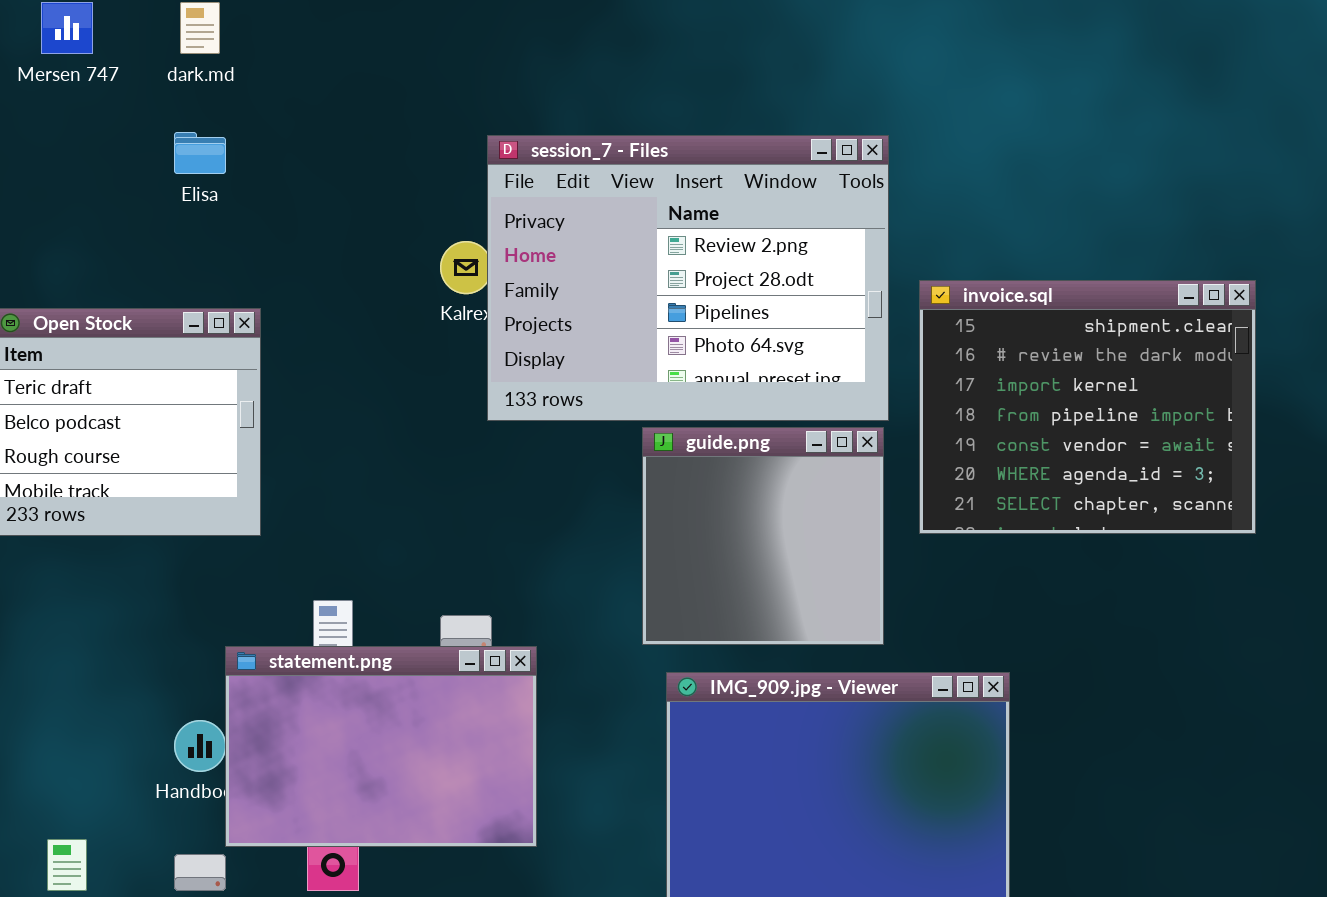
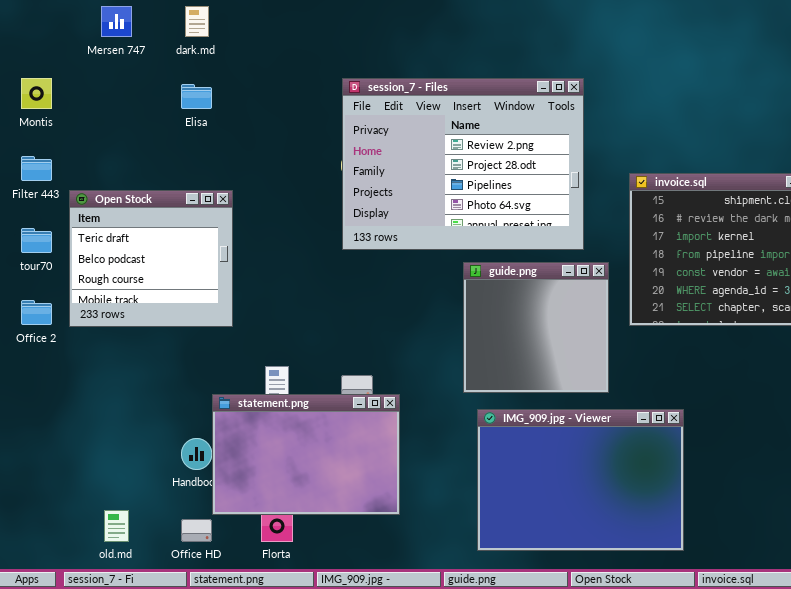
session_7 - Files: [487,135,889,421] -> [342,78,584,250], moved

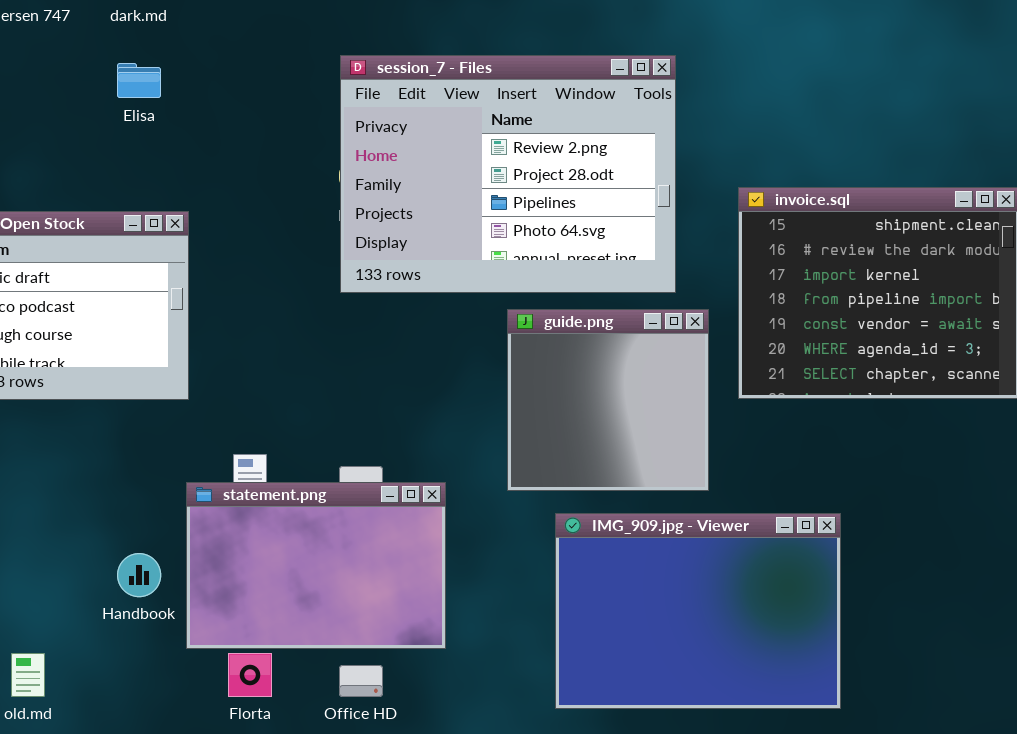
statement.png: [212,394,400,515] -> [186,482,446,649], moved
IMG_909.jpg - Viewer: [477,409,684,551] -> [555,513,841,709], moved
Office HD: [181,519,212,542] -> [339,665,383,697], moved

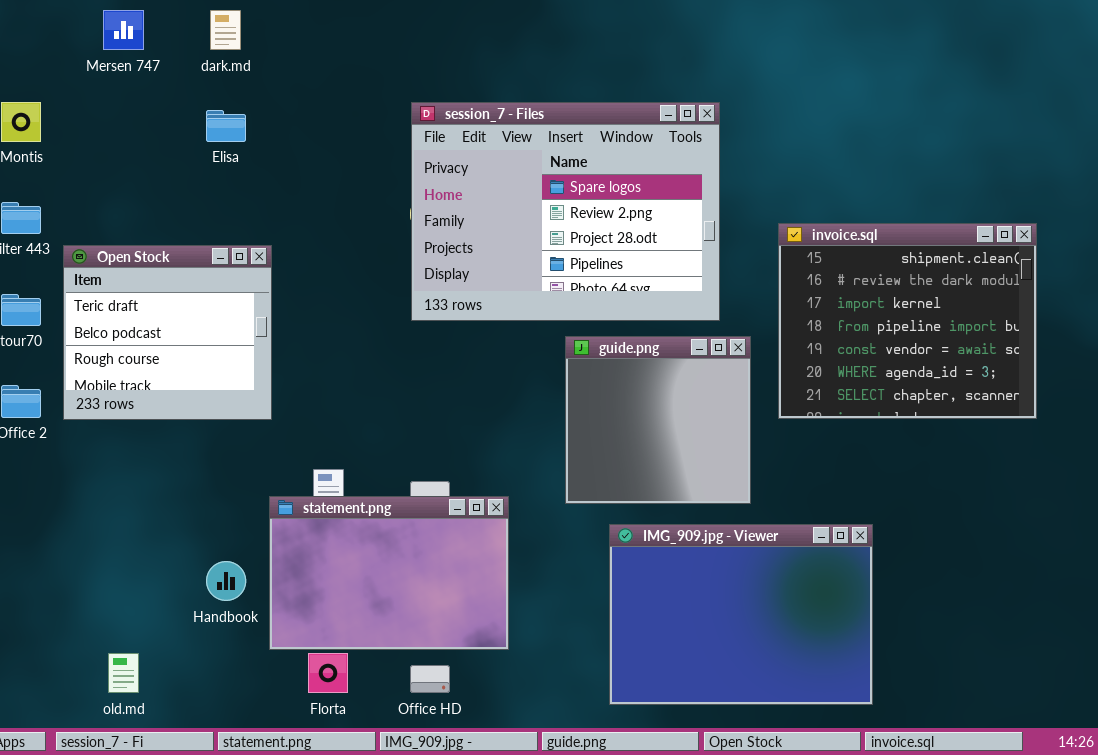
session_7 - Files: [340,55,676,293] -> [411,102,720,321], scrolled up 1 row

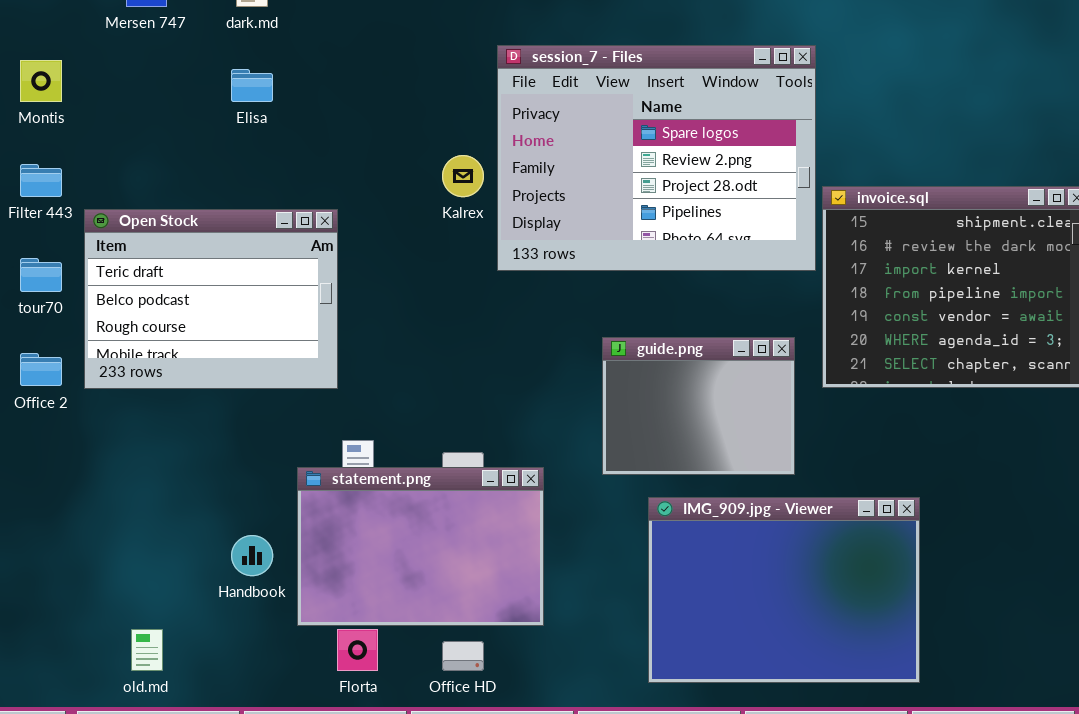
session_7 - Files: [411,102,720,321] -> [497,45,816,271], moved
Open Stock: [63,245,272,420] -> [84,209,338,389], resized
guide.png: [565,336,751,504] -> [602,337,795,475], resized

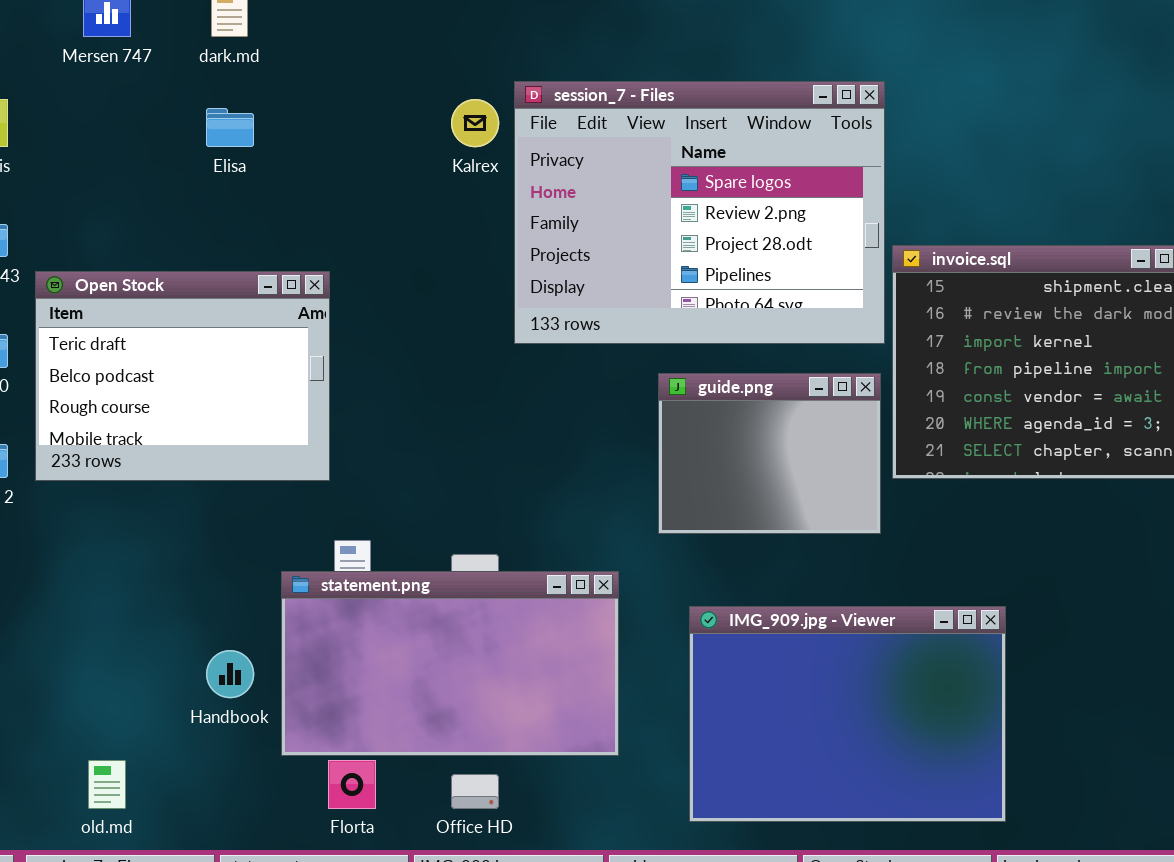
Kalrex: [442,155,484,197] -> [451,99,499,147], moved
guide.png: [602,337,795,475] -> [658,373,881,534], moved
statement.png: [297,467,544,626] -> [281,571,619,756], resized

